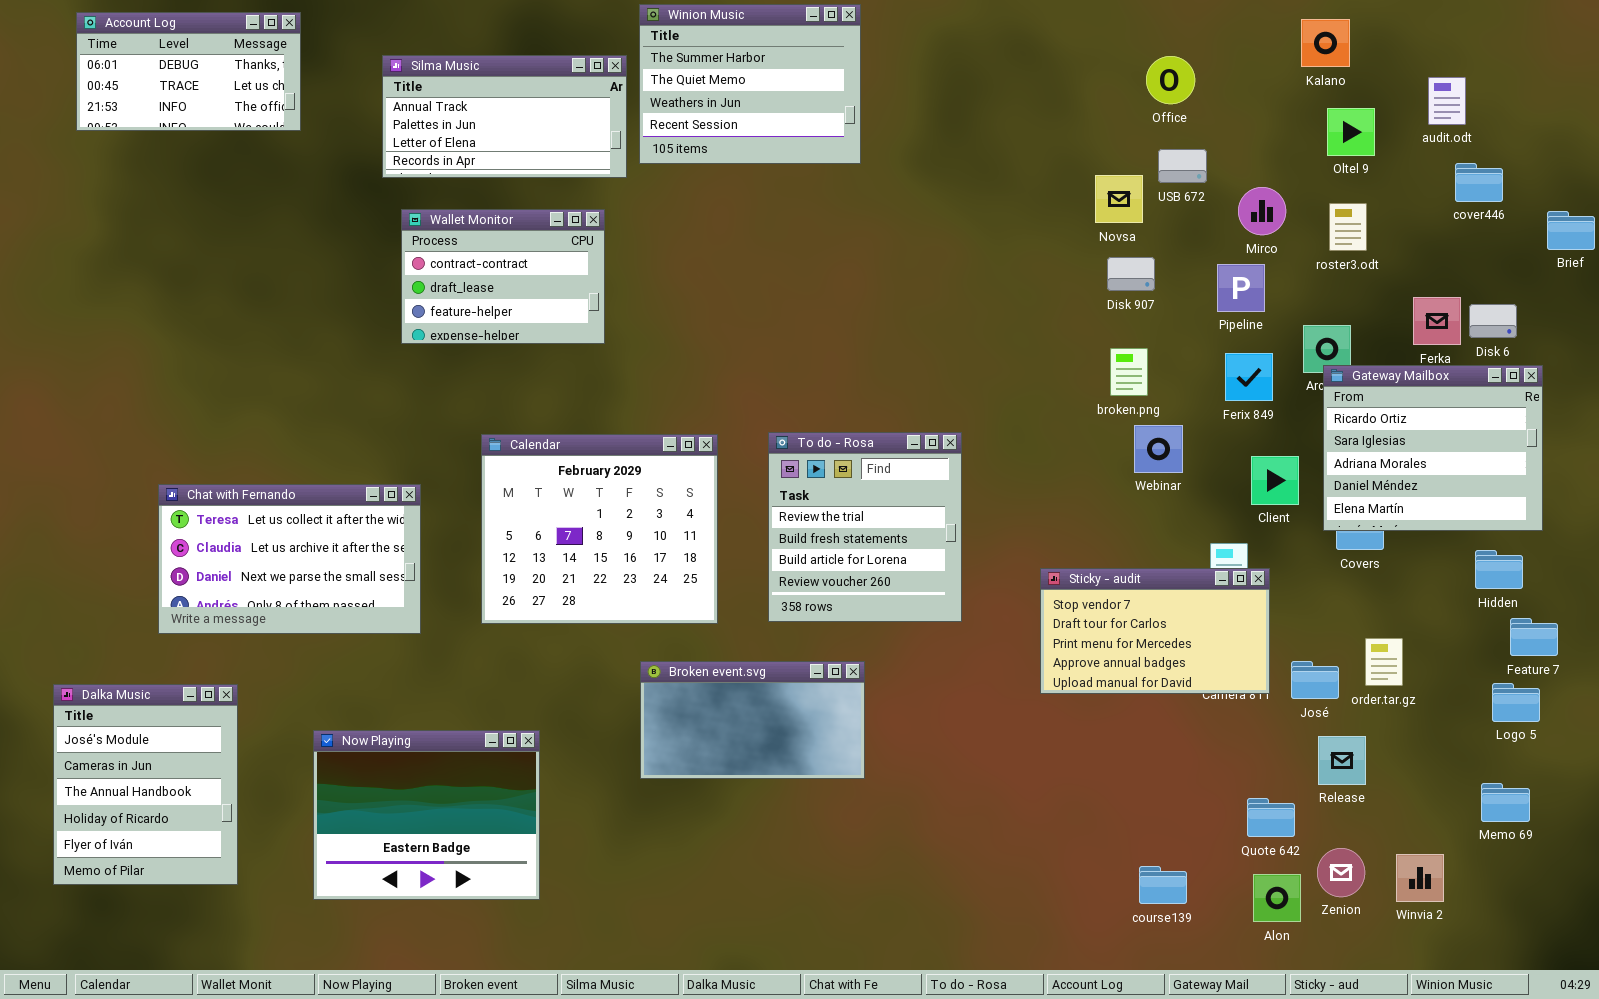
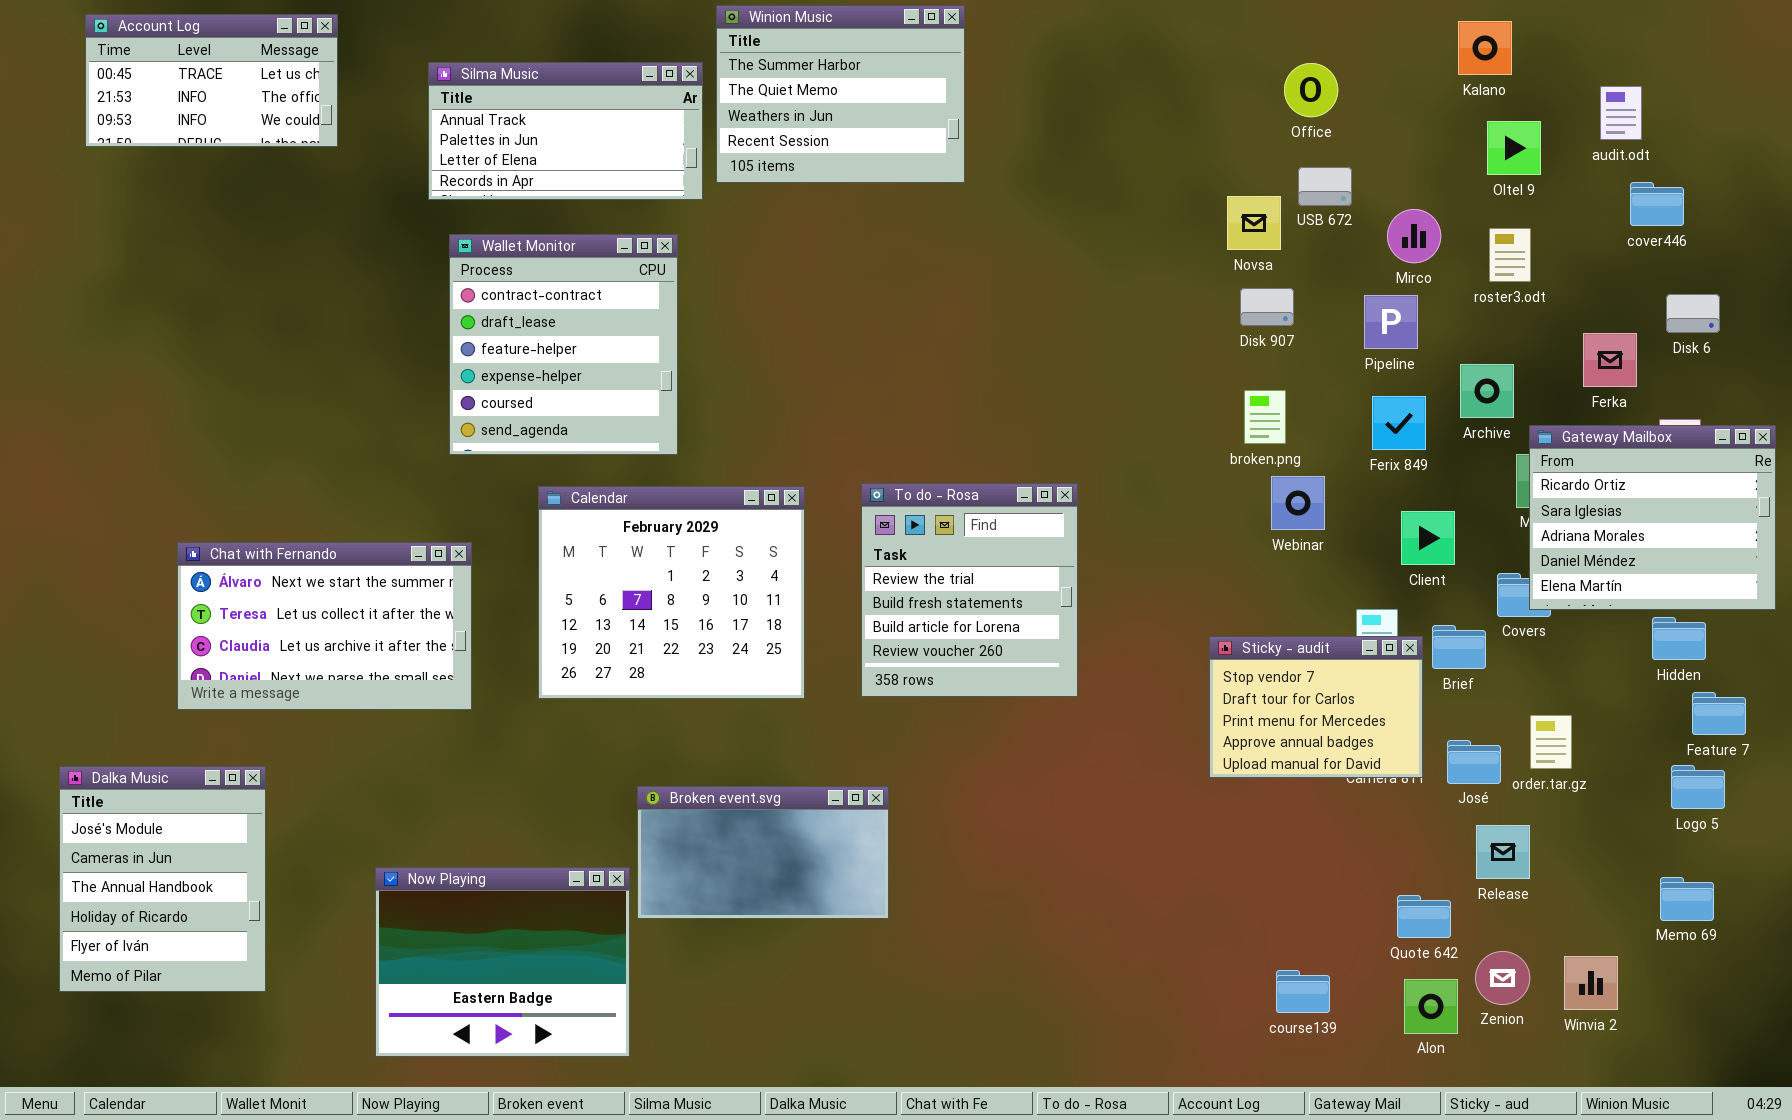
Account Log: [76,12,301,131] -> [85,14,338,147], scrolled down 1 row
Wallet Monitor: [401,209,605,344] -> [449,234,678,455], resized
Brief: [1547,211,1595,250] -> [1432,625,1486,669], moved
Disk 6: [1469,304,1517,338] -> [1666,294,1720,333], moved
Gateway Mailbox: [1323,365,1543,531] -> [1529,425,1776,610], moved
Chat with Fernando: [158,484,421,634] -> [177,542,472,710], scrolled up 1 row
Sticky - audit: [1040,568,1270,694] -> [1209,636,1423,778], resized
Broken event.svg: [640,661,865,779] -> [637,786,889,919], moved
Now Playing: [313,730,540,900] -> [375,867,630,1057], moved

